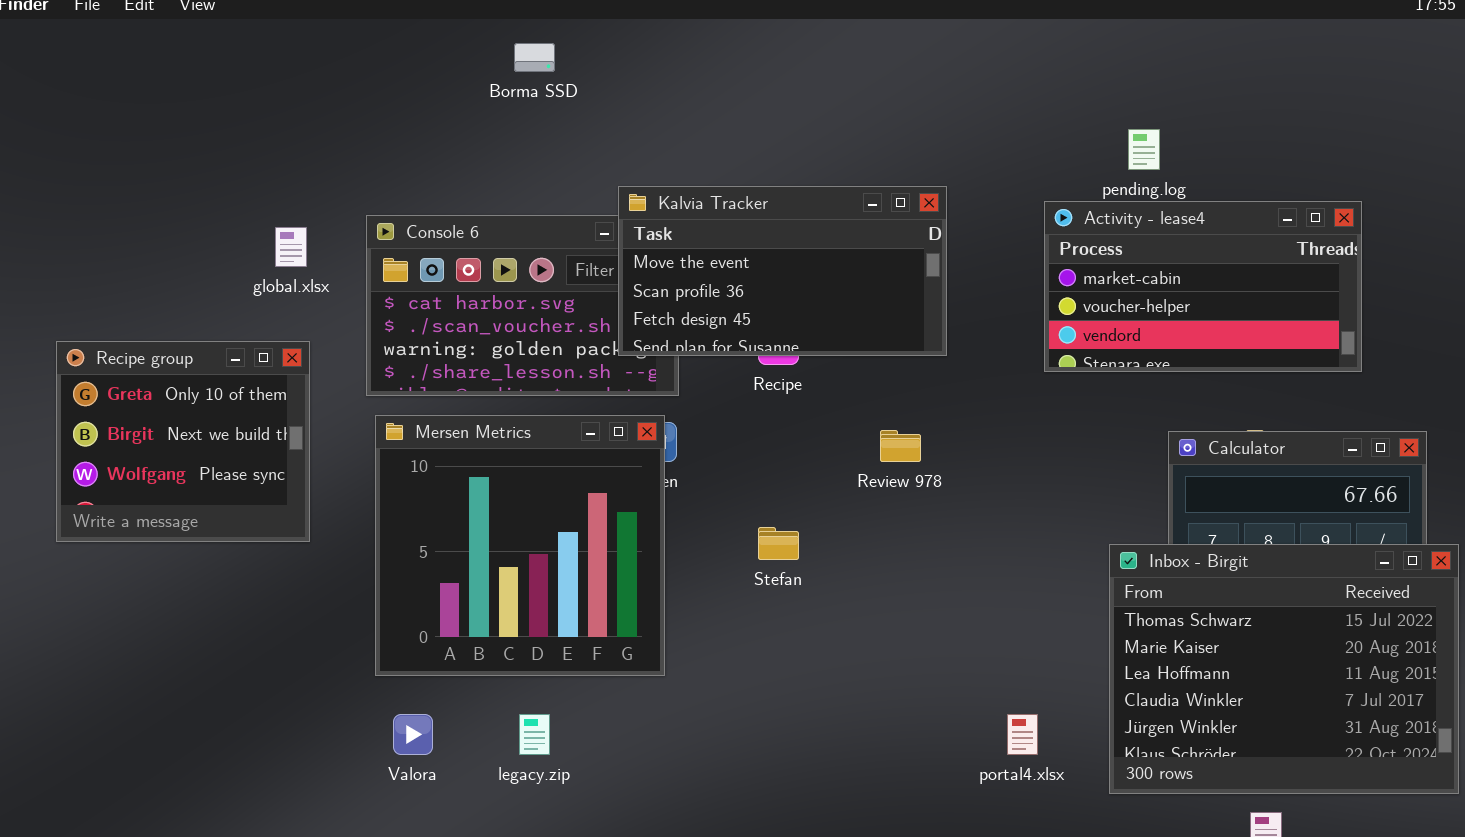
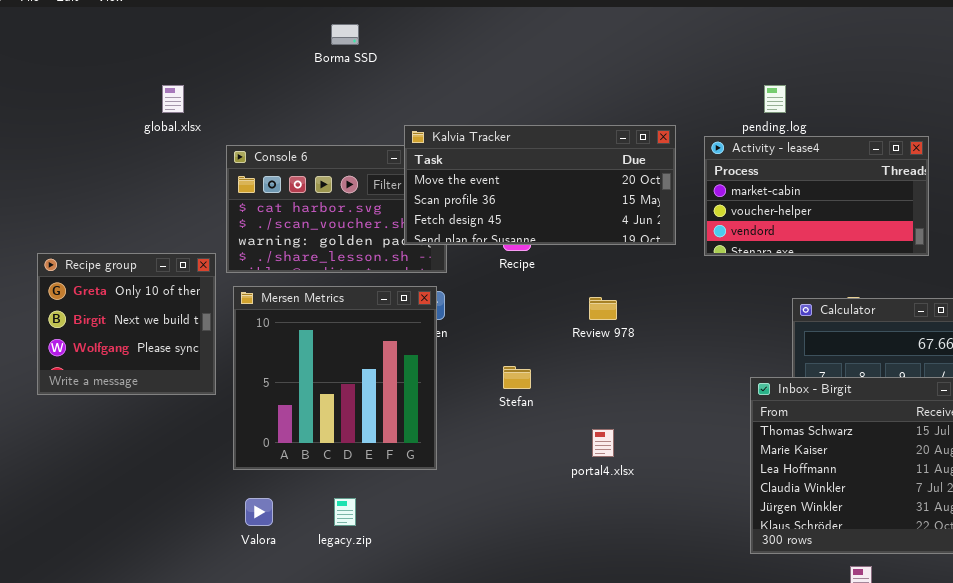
Kalvia Tracker: [618,186,947,356] -> [404,125,676,245], resized
global.xlsx: [275,227,307,267] -> [162,85,184,113], moved
Recipe group: [56,341,310,542] -> [37,253,216,395], moved
portal4.xlsx: [1007,714,1038,755] -> [592,429,614,457], moved

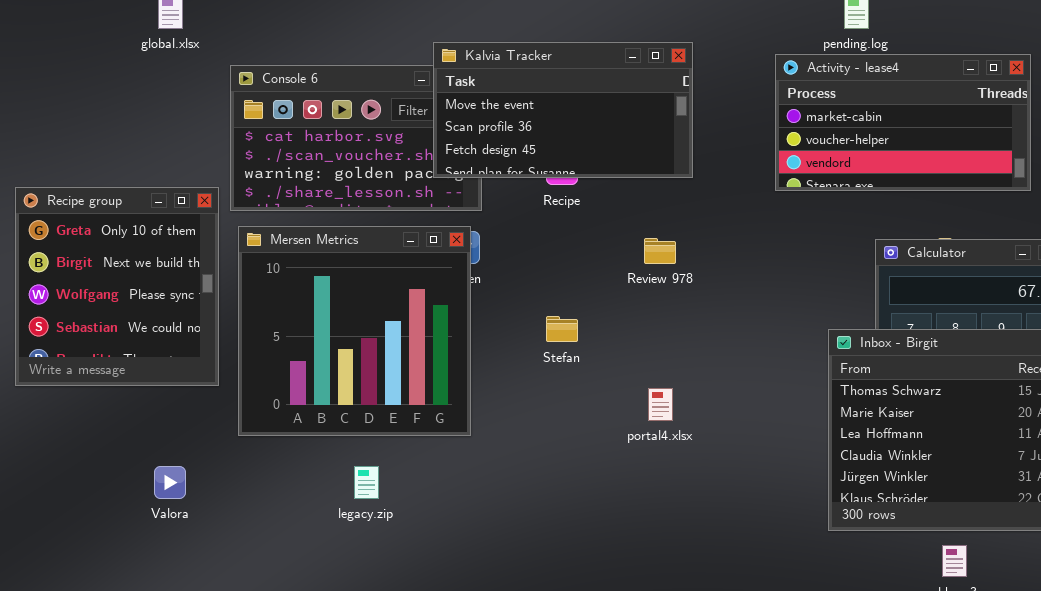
Kalvia Tracker: [404,125,676,245] -> [433,42,693,178], resized
Recipe group: [37,253,216,395] -> [15,187,219,386], resized
Valora: [245,498,273,526] -> [154,466,186,499], moved

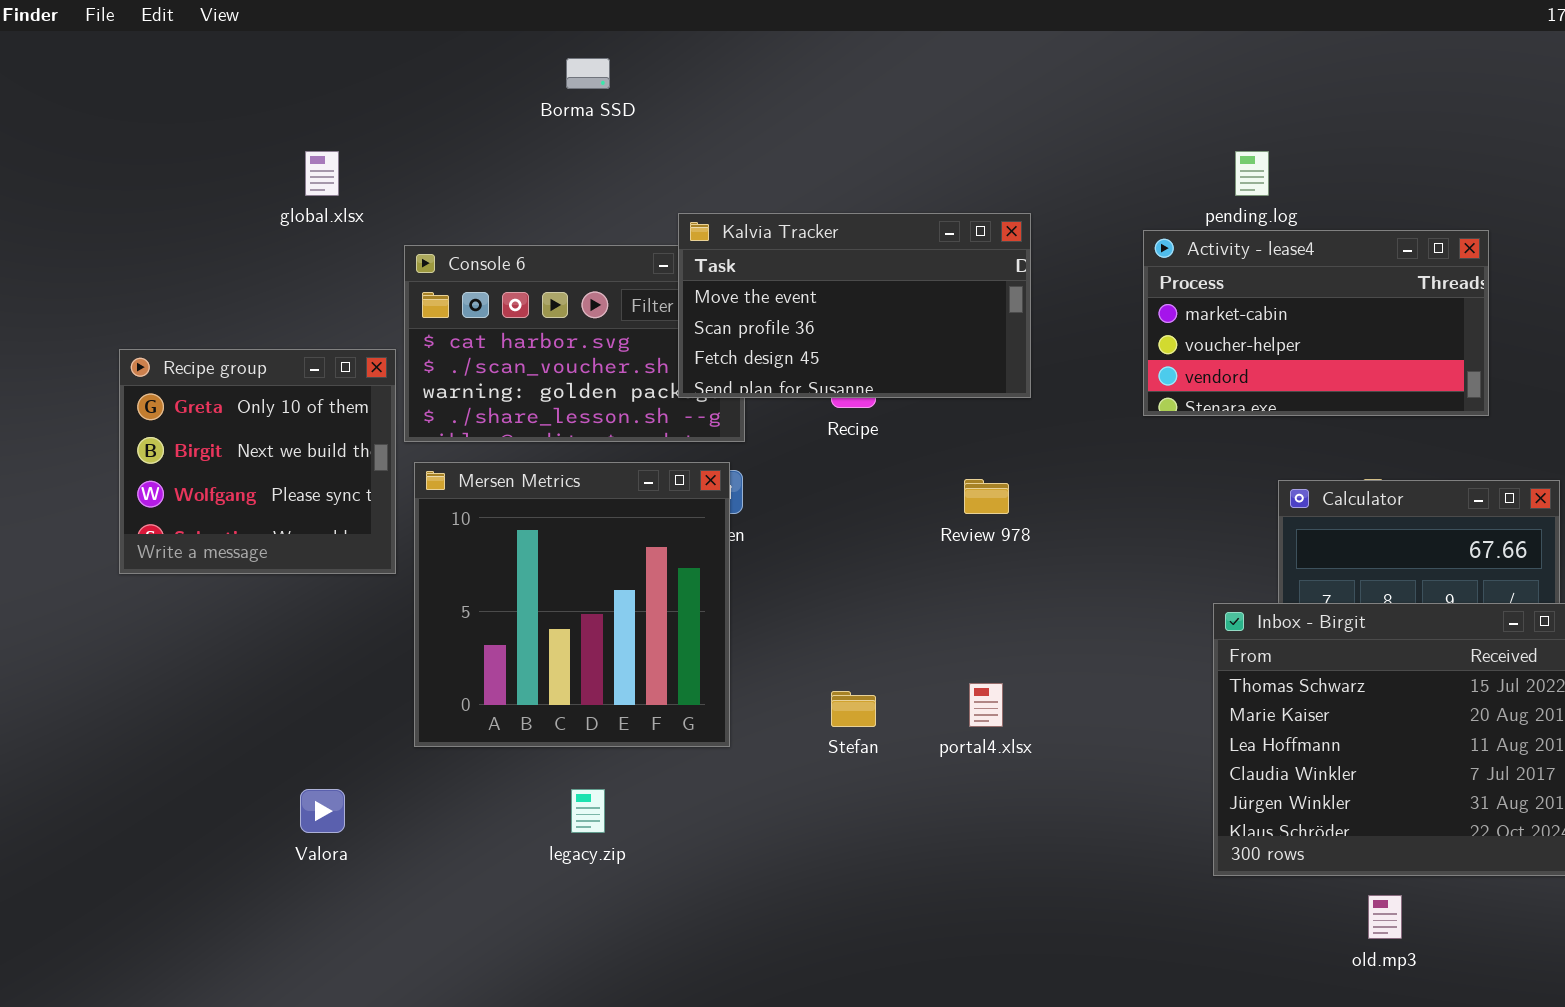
Recipe group: [15,187,219,386] -> [119,349,396,574], moved, resized
Stefan: [546,316,578,342] -> [831,691,876,727], moved

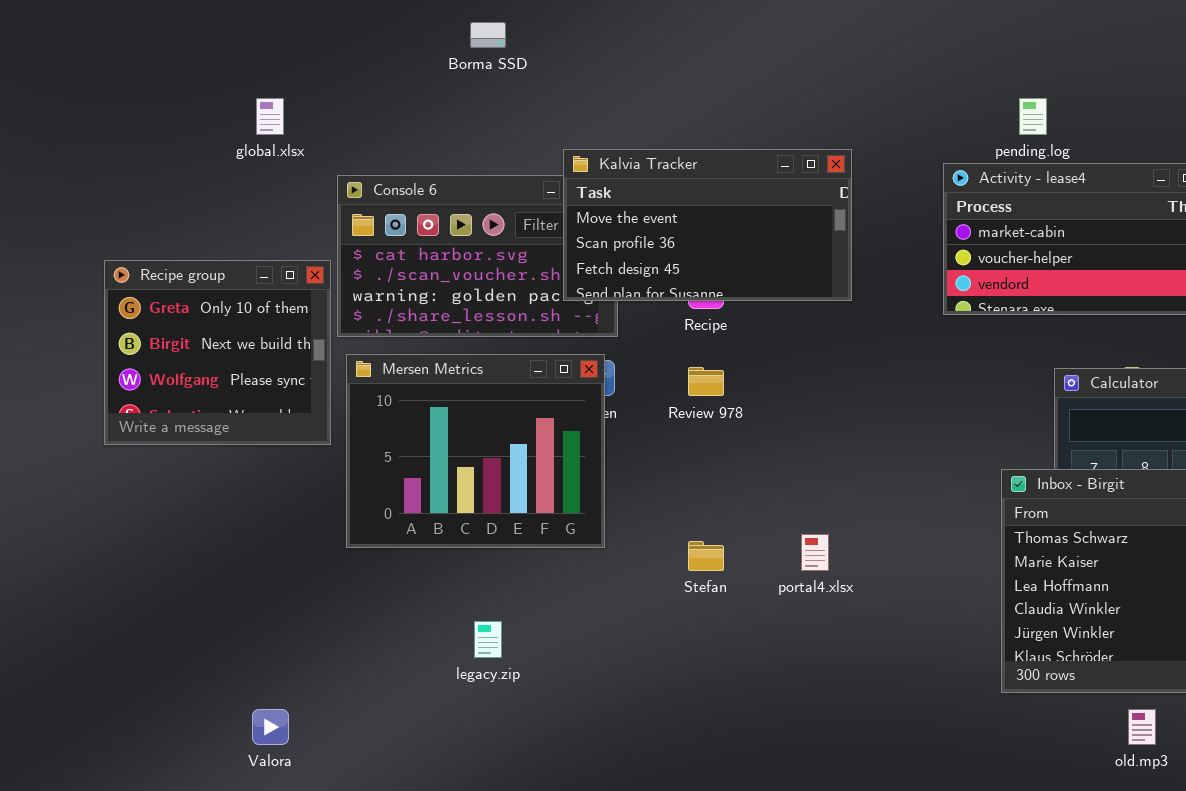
Mersen Metrics: [414,462,730,747] -> [346,354,605,548], resized
Review 978: [964,479,1009,514] -> [688,367,724,396], moved
Valora: [300,789,345,833] -> [252,709,289,745], moved

